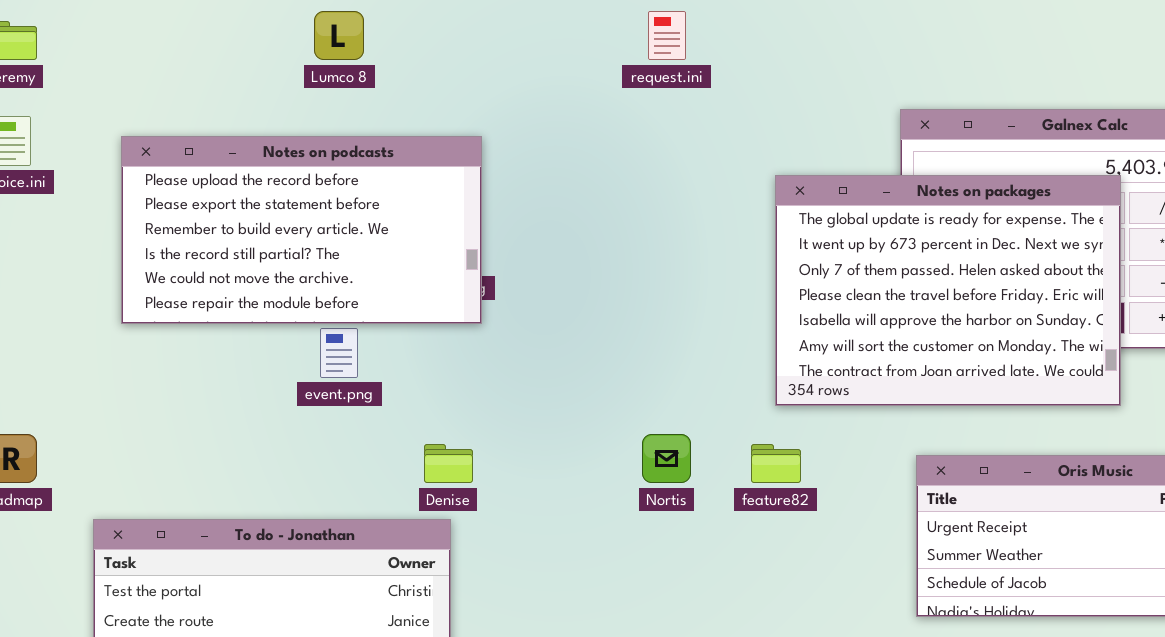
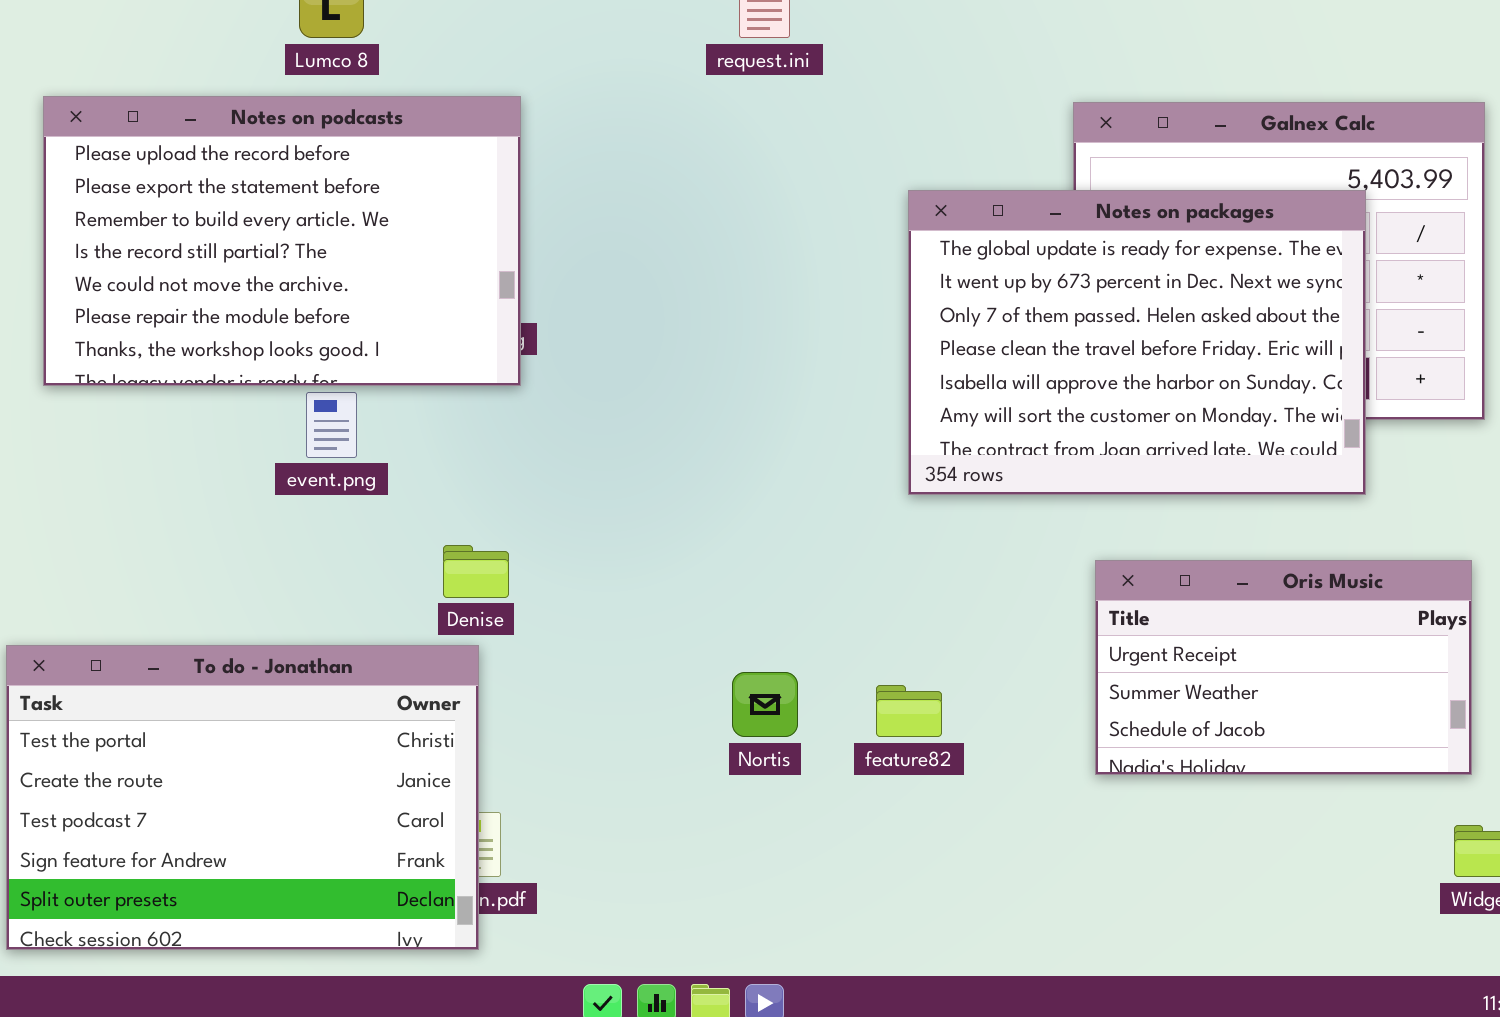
Notes on podcasts: [121,136,482,324] -> [43,96,521,386], resized
Nortis: [642,434,691,483] -> [732,672,798,737], moved
feature82: [751,444,801,483] -> [876,685,942,737], moved

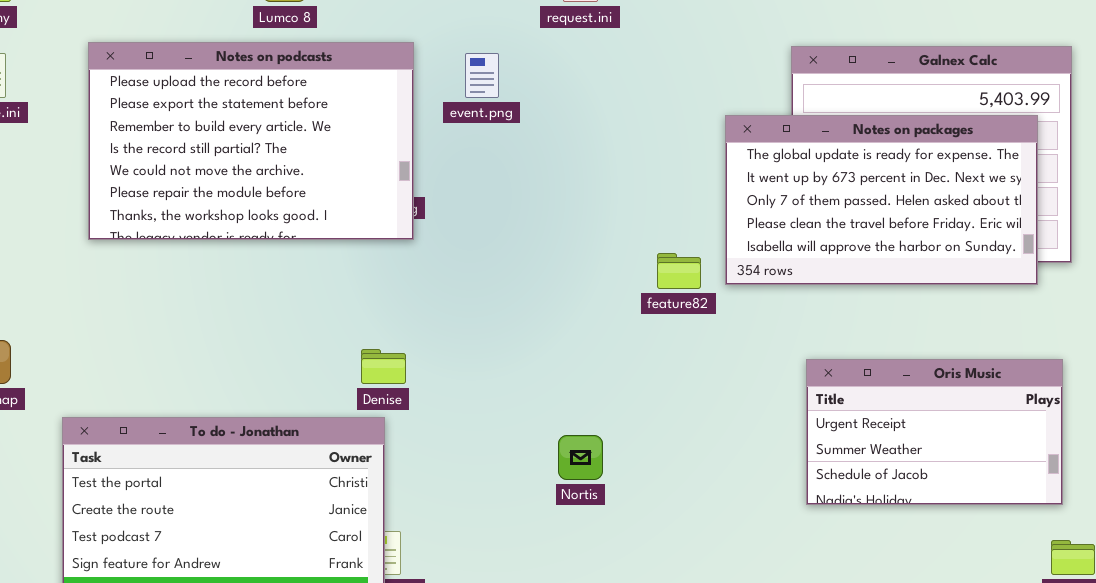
Notes on packages: [908,190,1366,495] -> [725,115,1038,285], moved, resized
event.png: [306,392,357,458] -> [465,53,499,98], moved
feature82: [876,685,942,737] -> [657,253,701,289], moved

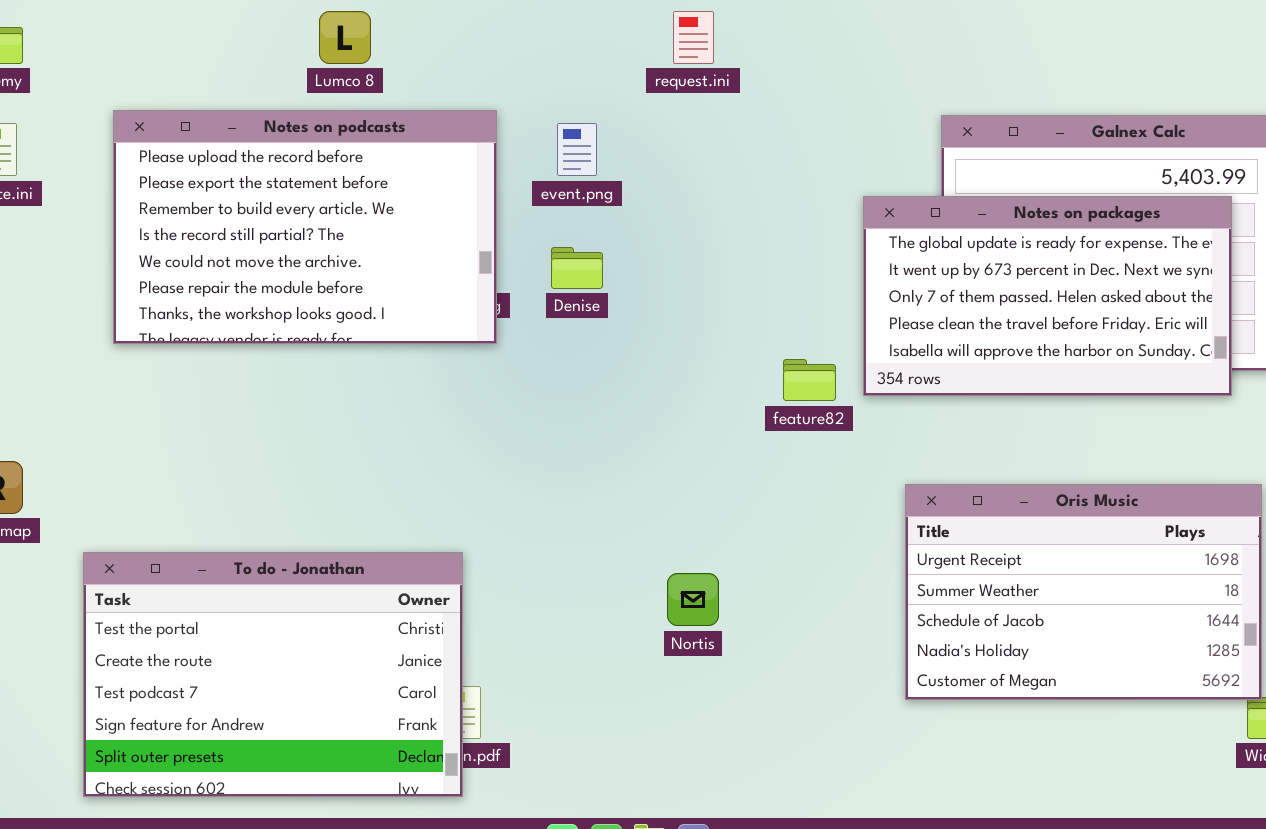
Denise: [361,349,406,384] -> [551,247,603,289], moved
Oris Music: [806,359,1063,505] -> [905,484,1262,700], resized

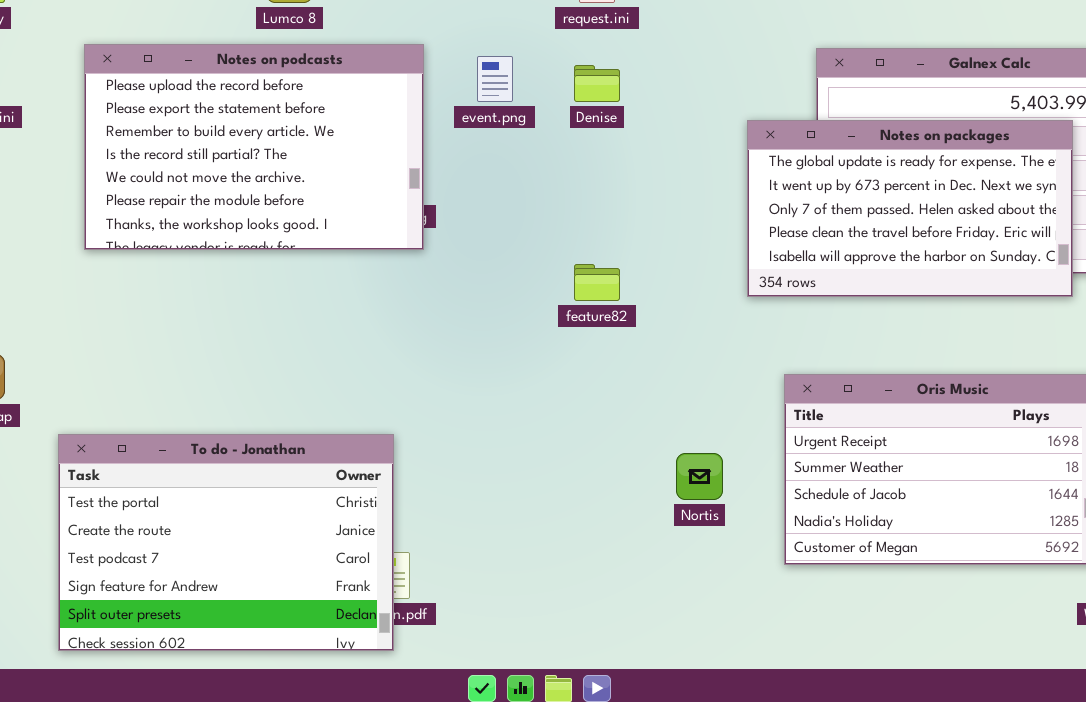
Denise: [551,247,603,289] -> [574,65,620,102], moved
feature82: [783,359,836,401] -> [574,264,620,301], moved
Nortis: [667,573,719,626] -> [676,453,723,500], moved

